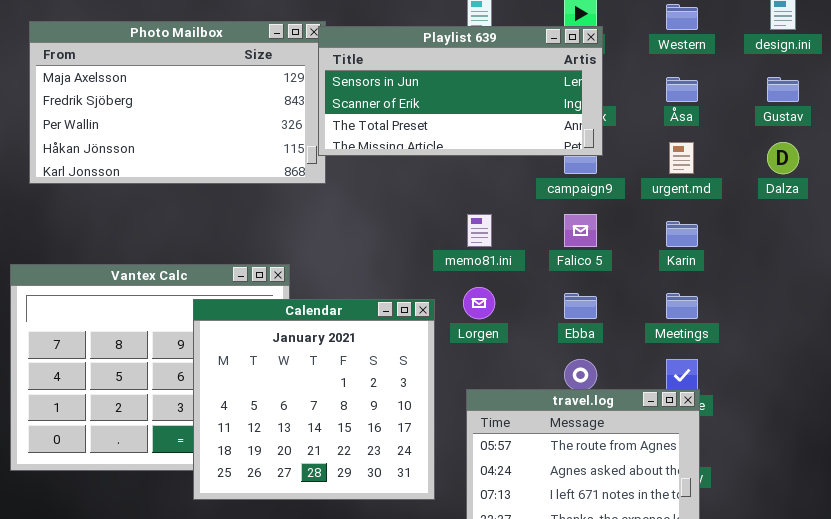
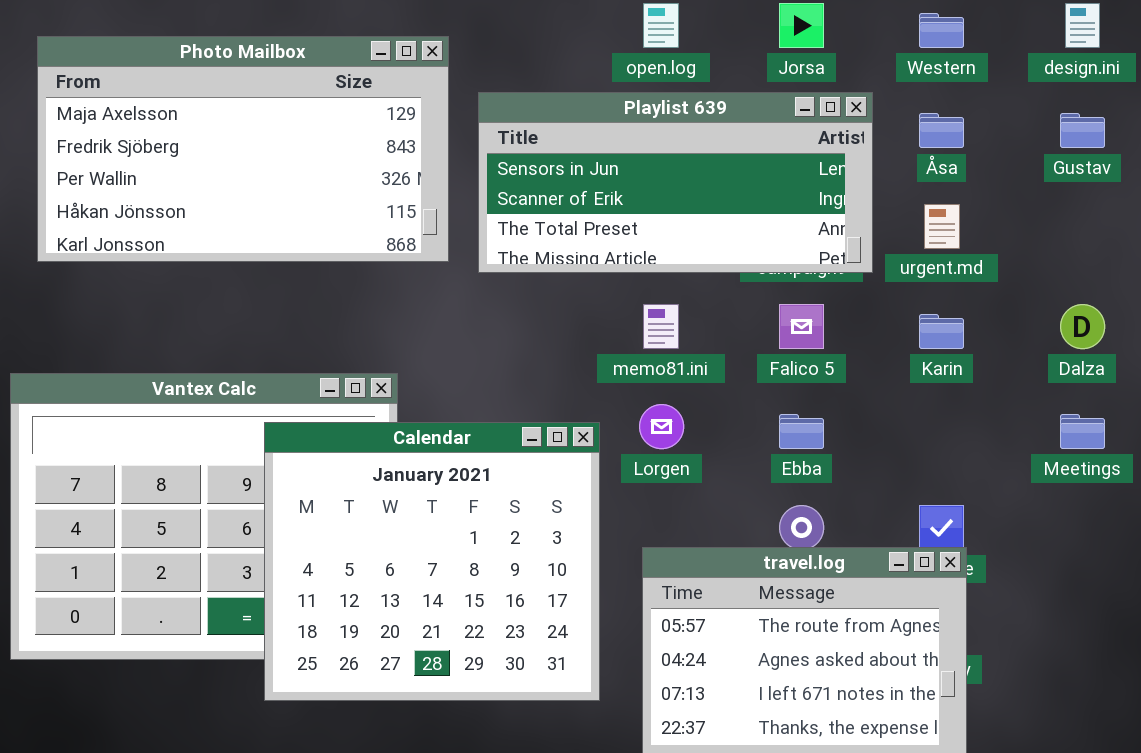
Playlist 639: [318,26,603,156] -> [478,92,873,273], moved
Dalza: [767,142,799,174] -> [1060,304,1105,349], moved
Meetings: [666,293,698,319] -> [1060,414,1105,449], moved

